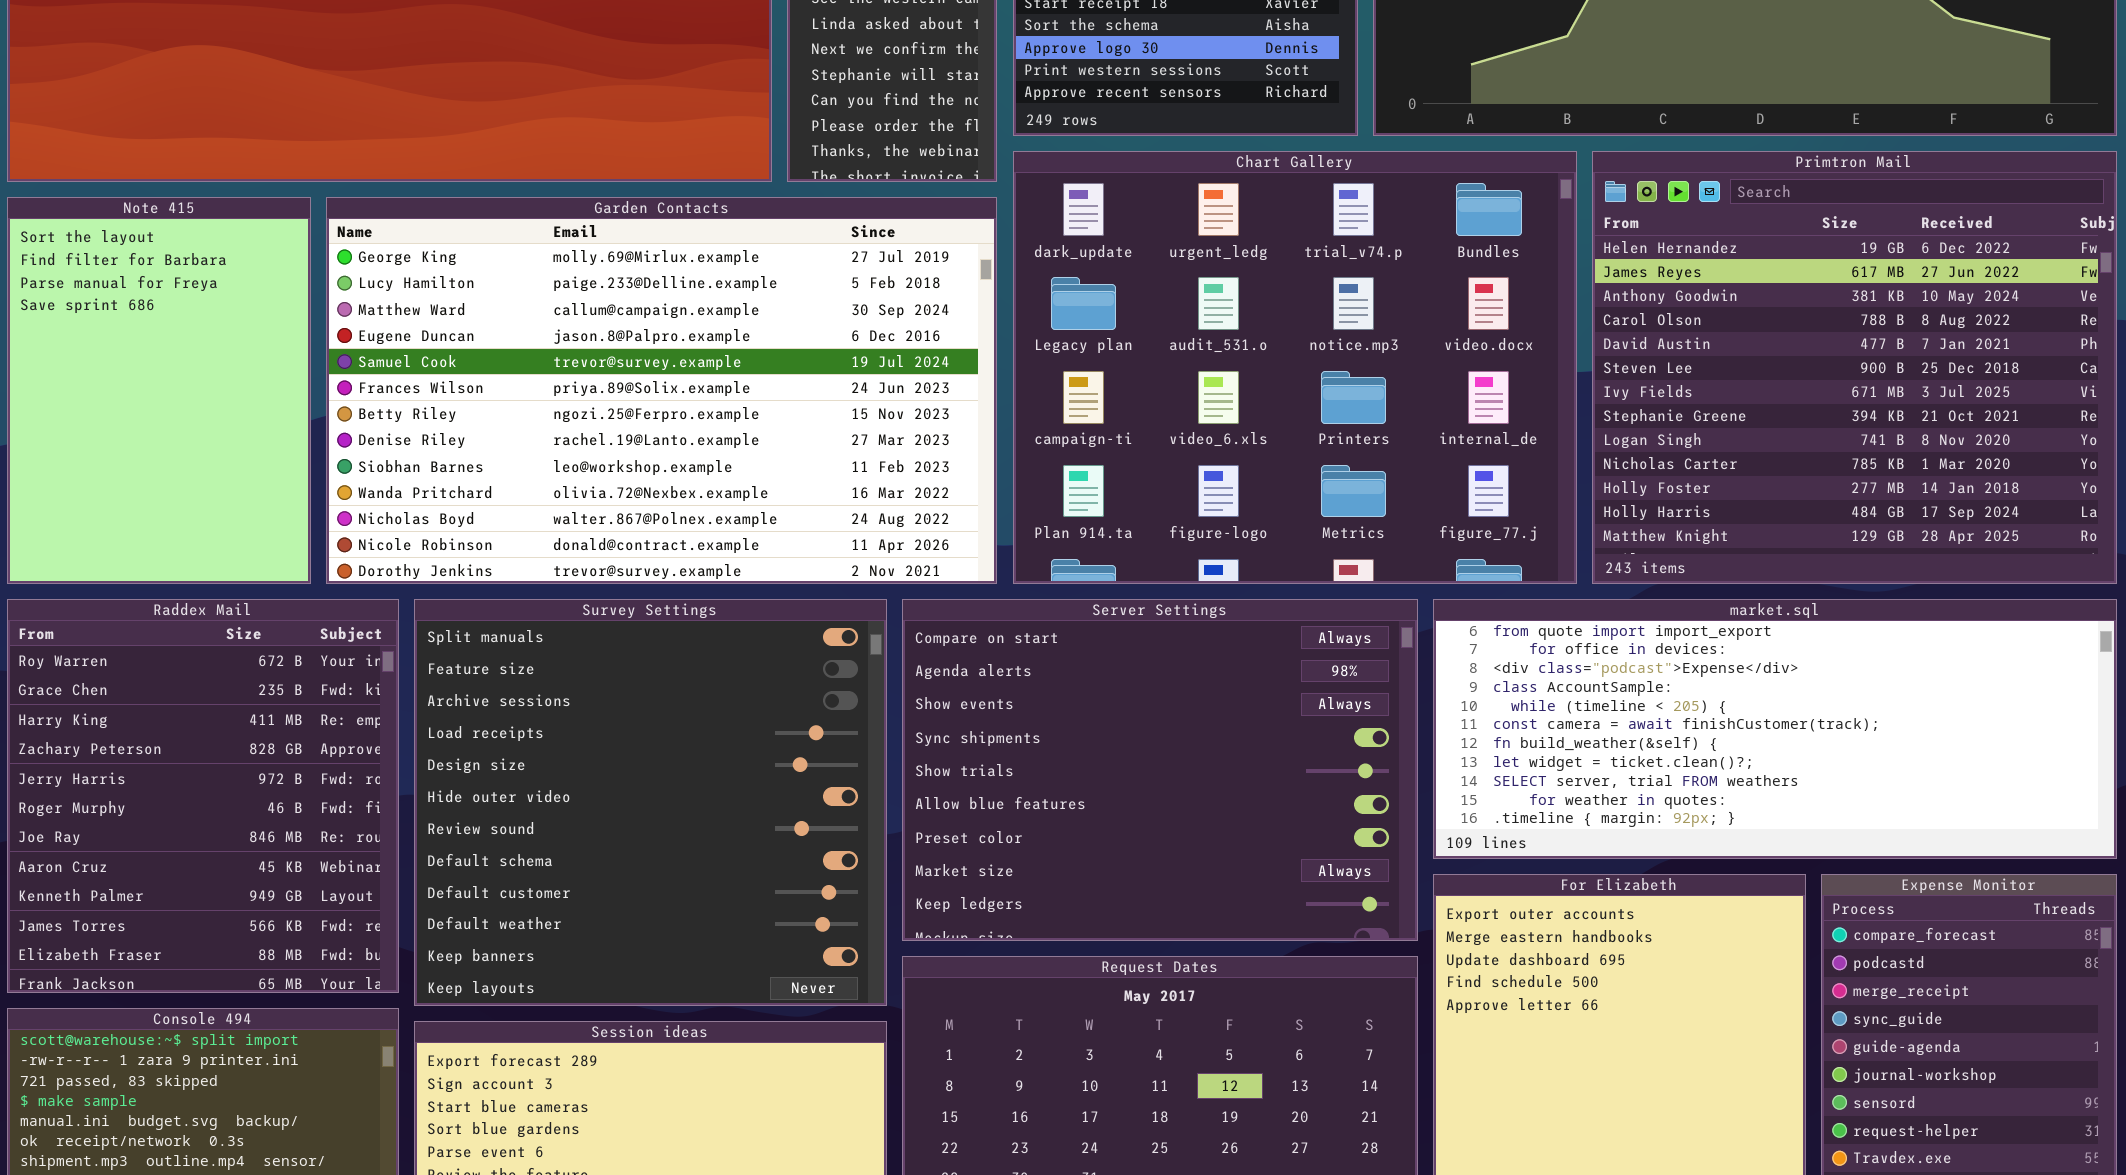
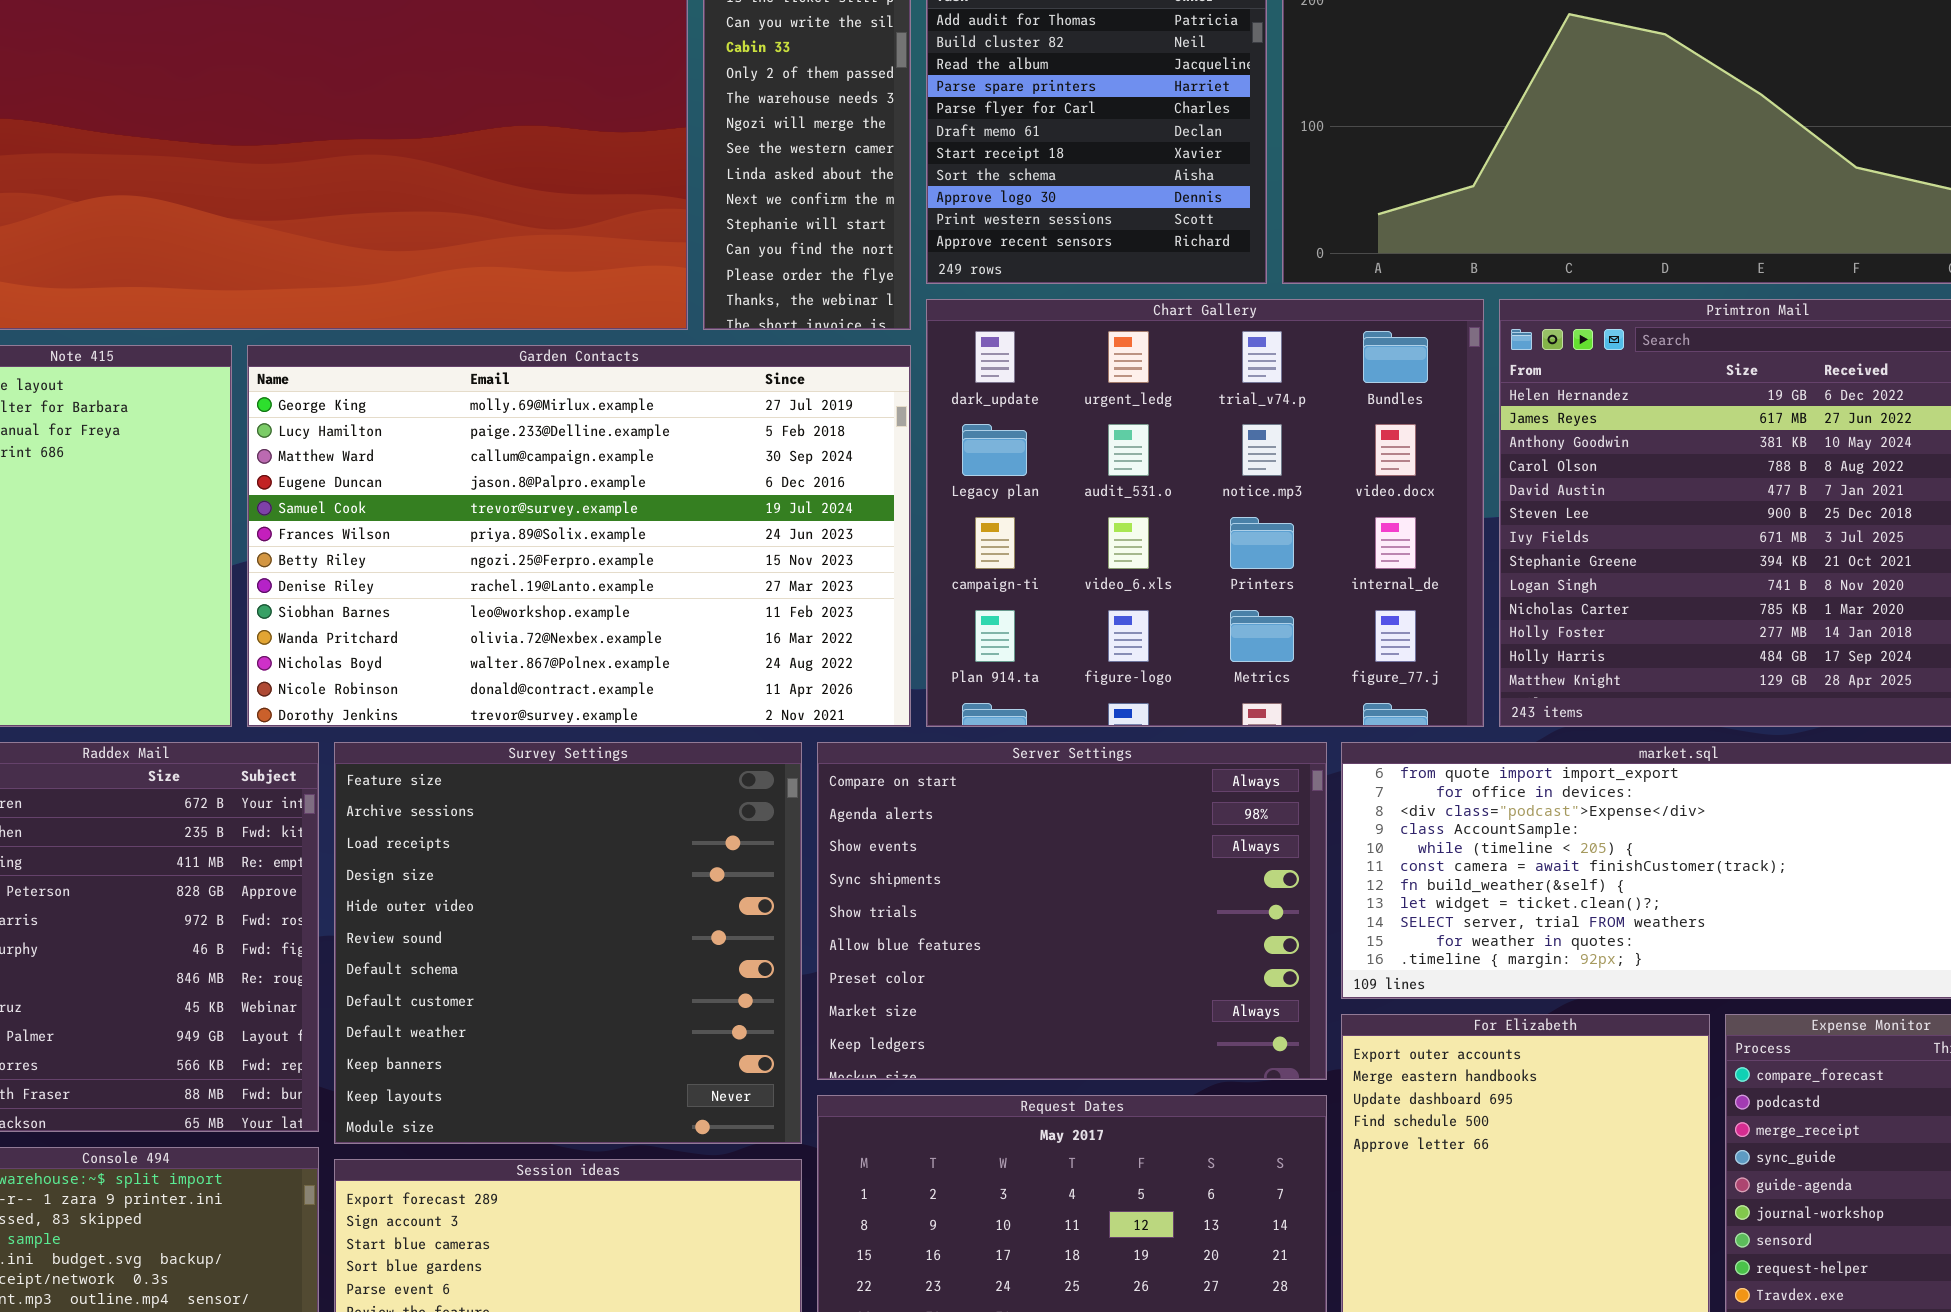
Survey Settings: [414,599,887,1006] -> [334,742,802,1144], scrolled down 1 row

